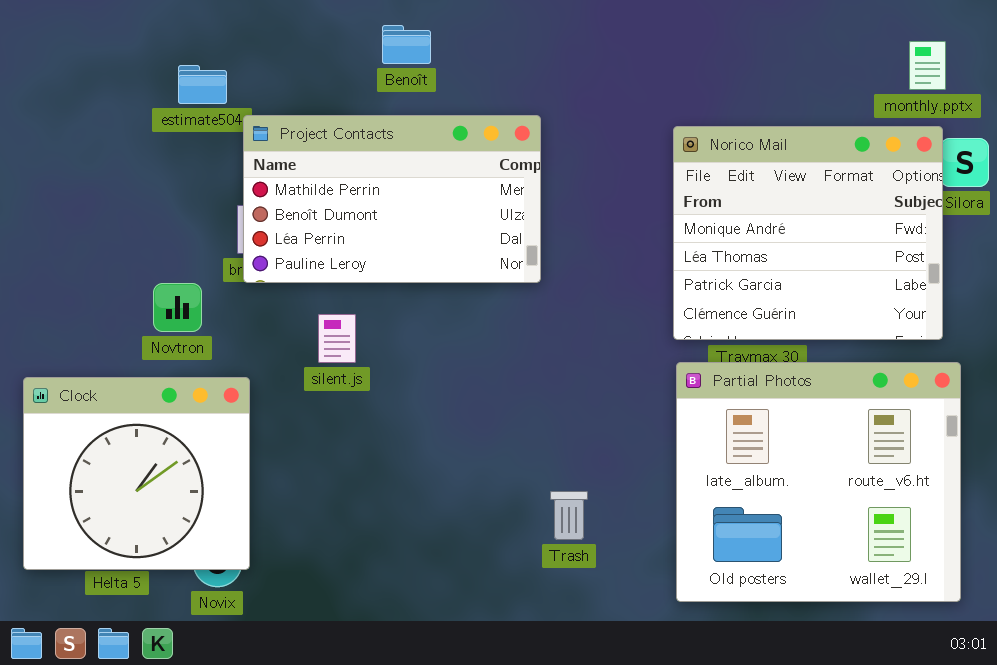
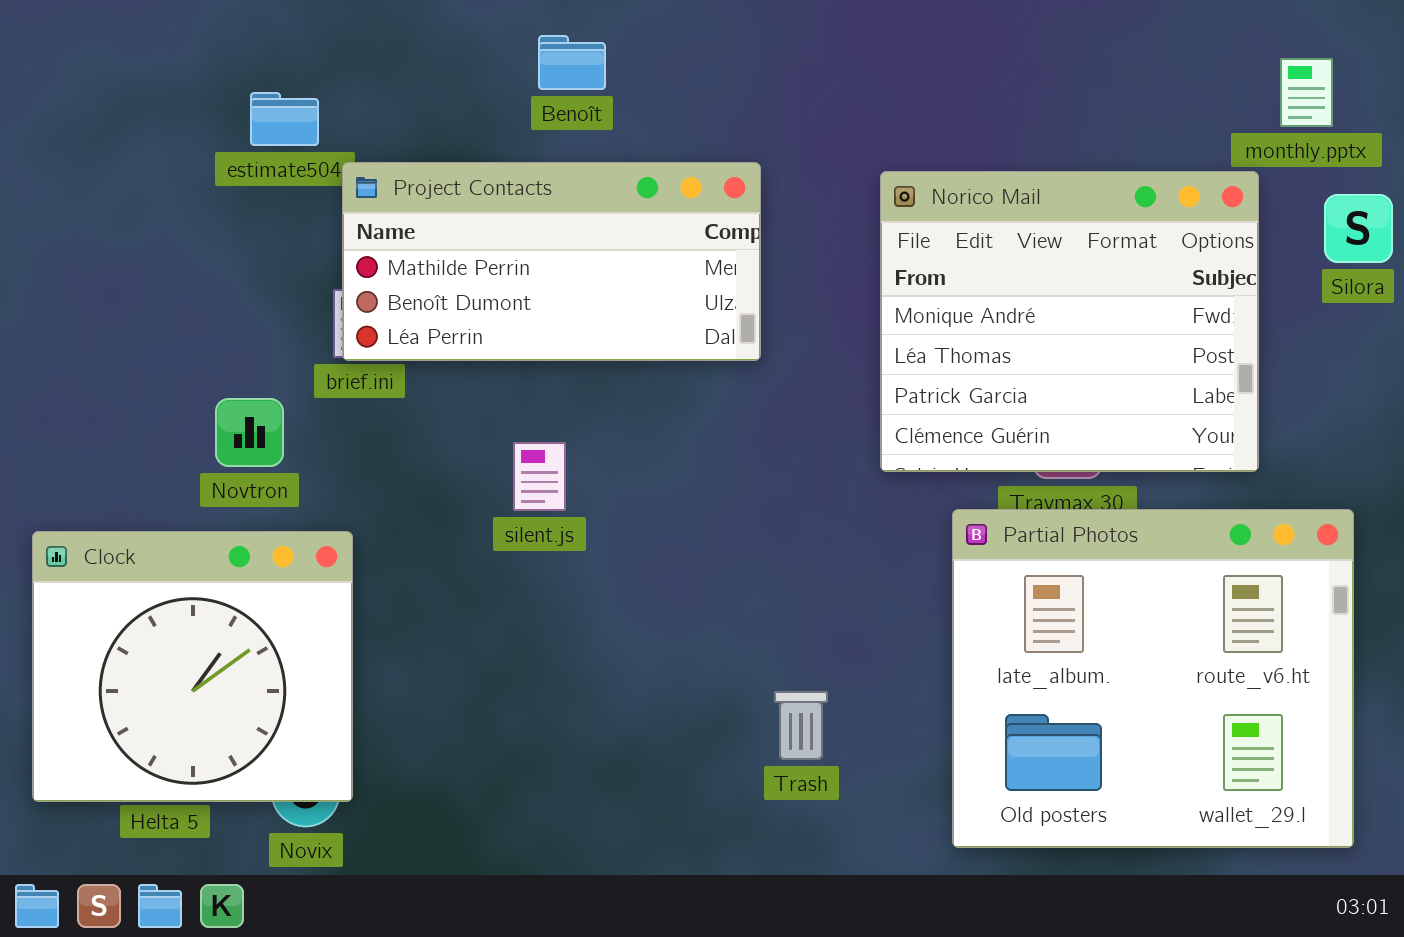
Project Contacts: [243,115,541,283] -> [342,162,761,361], resized
Norico Mail: [673,126,943,340] -> [880,171,1259,472], moved
silent.js: [318,314,356,363] -> [513,442,566,511], moved

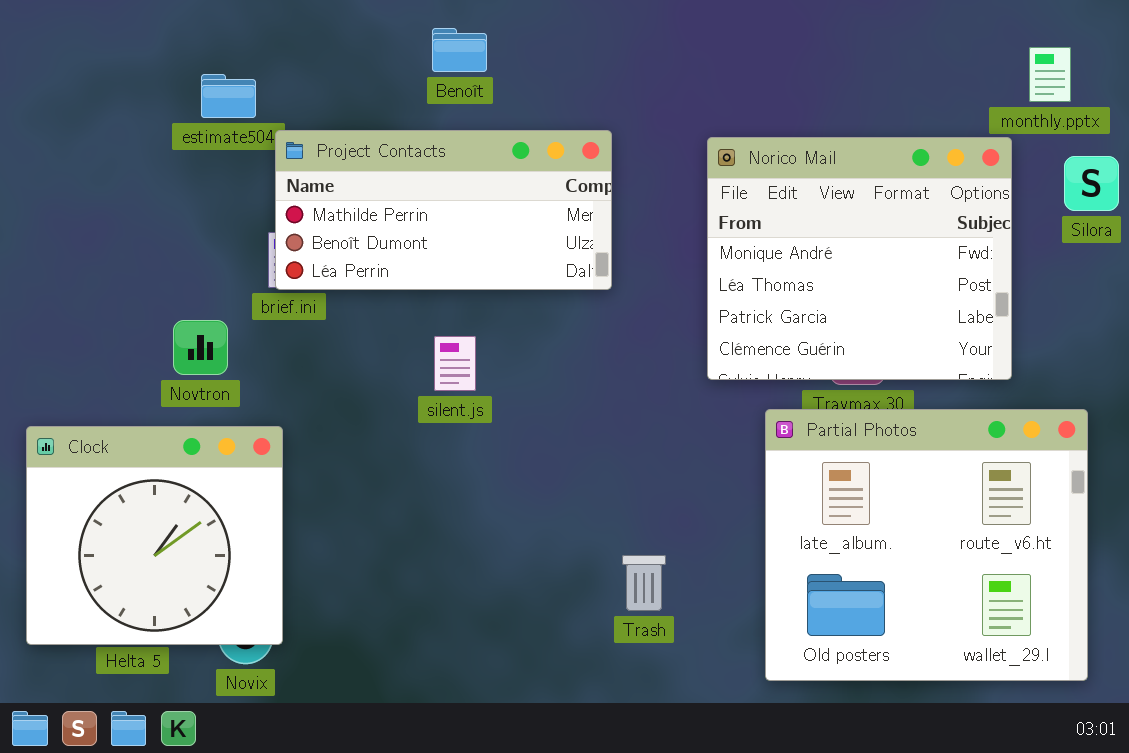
silent.js: [513,442,566,511] -> [434,336,476,391], moved

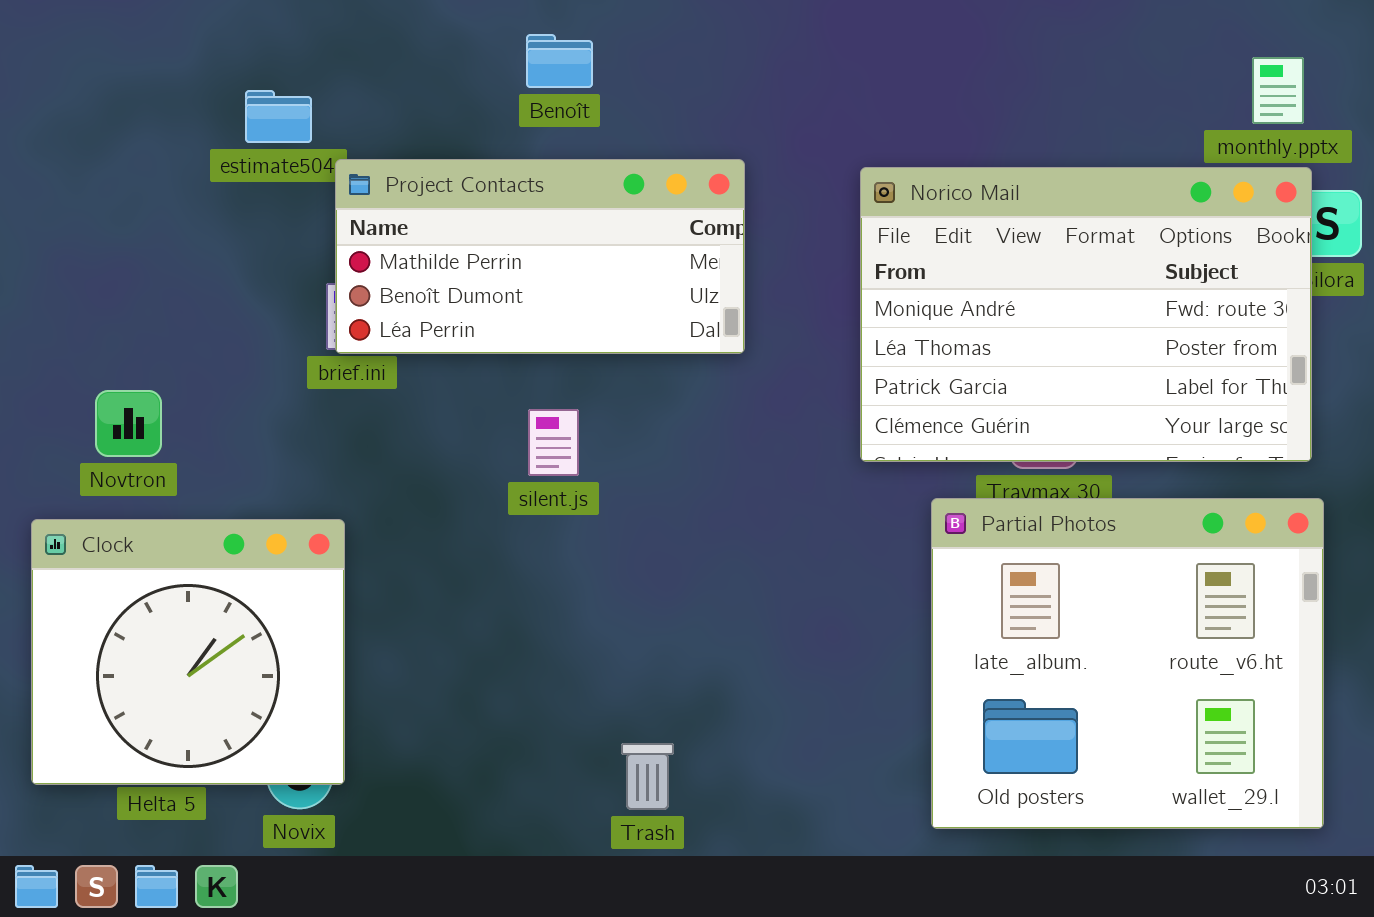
Norico Mail: [707,137,1012,380] -> [860,167,1312,462], resized
Novtron: [173,320,228,375] -> [95,390,162,457], moved
Trash: [622,555,666,611] -> [621,743,674,810], moved

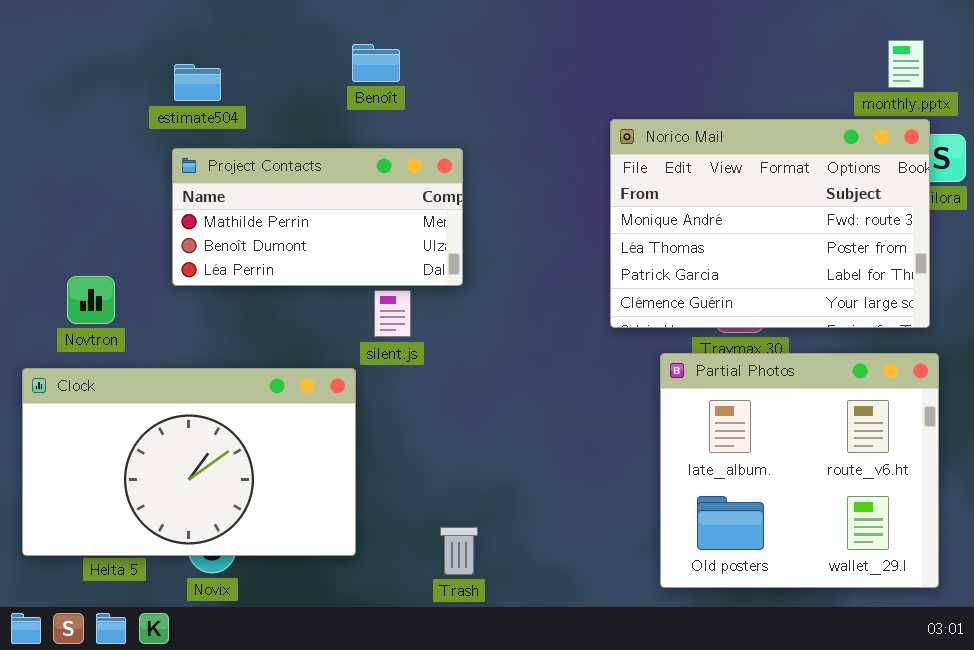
Benoît: [526,34,593,88] -> [352,44,400,82], moved
Project Contacts: [335,159,745,354] -> [172,148,463,286], moved
Clock: [31,519,345,785] -> [22,368,356,556], resized

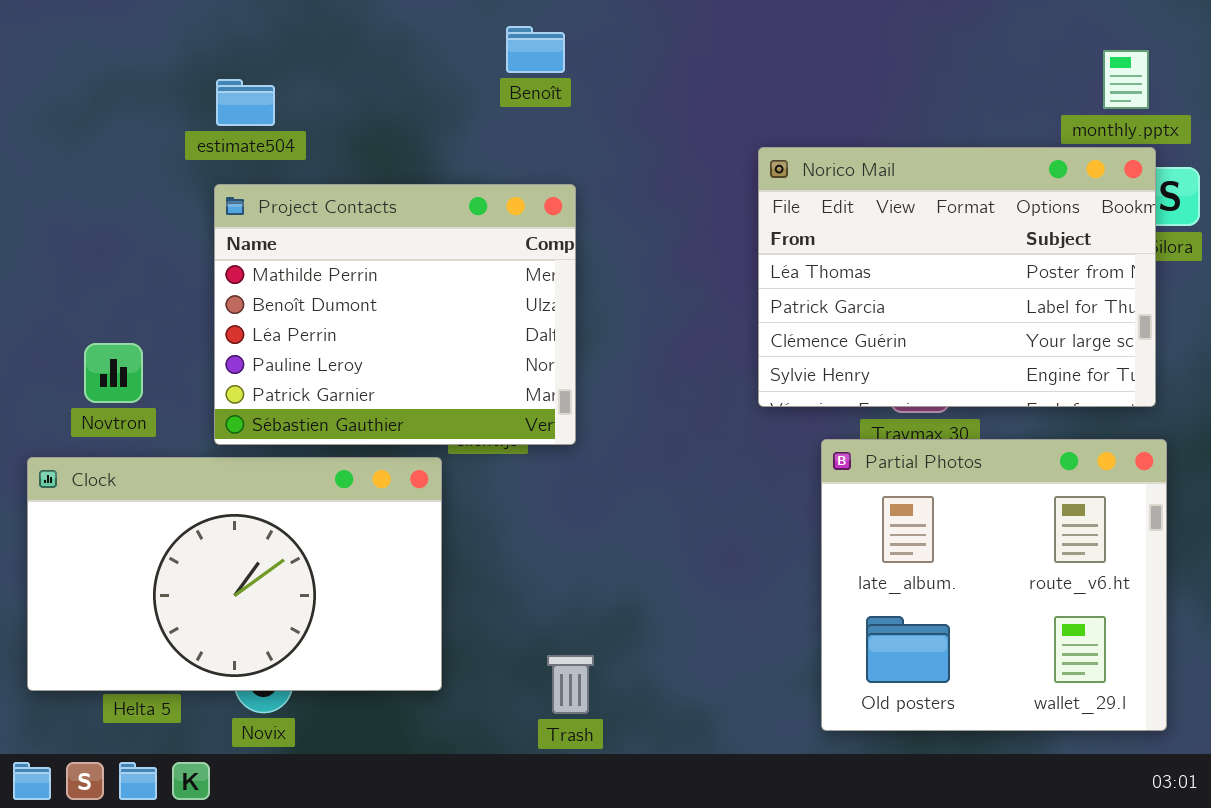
Benoît: [352,44,400,82] -> [506,26,565,73], moved
Norico Mail: [610,119,930,328] -> [758,147,1156,407], scrolled down 1 row
Project Contacts: [172,148,463,286] -> [214,184,576,445], resized

